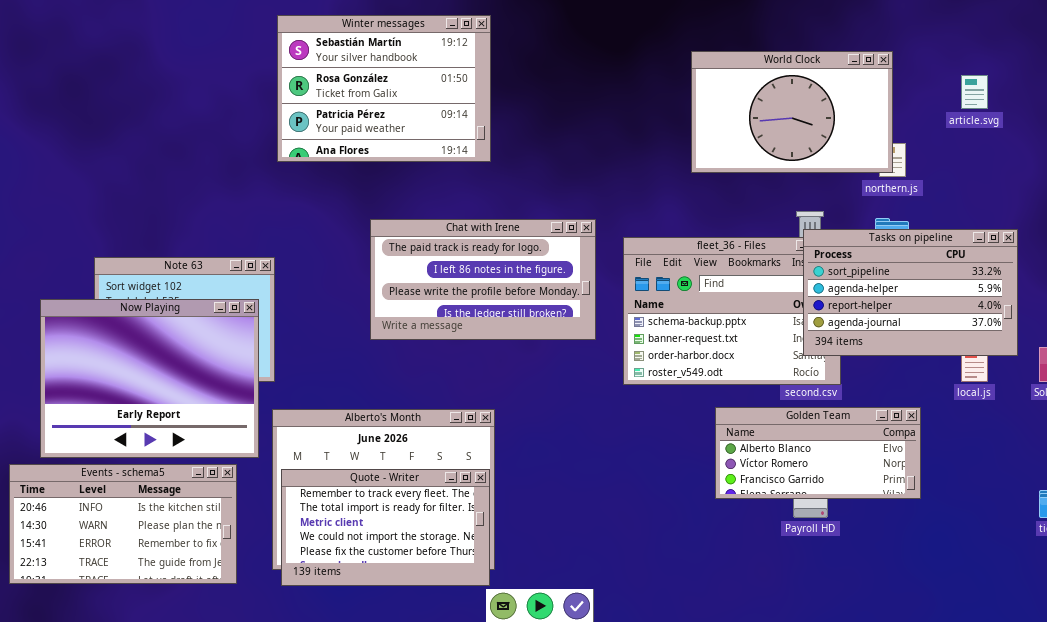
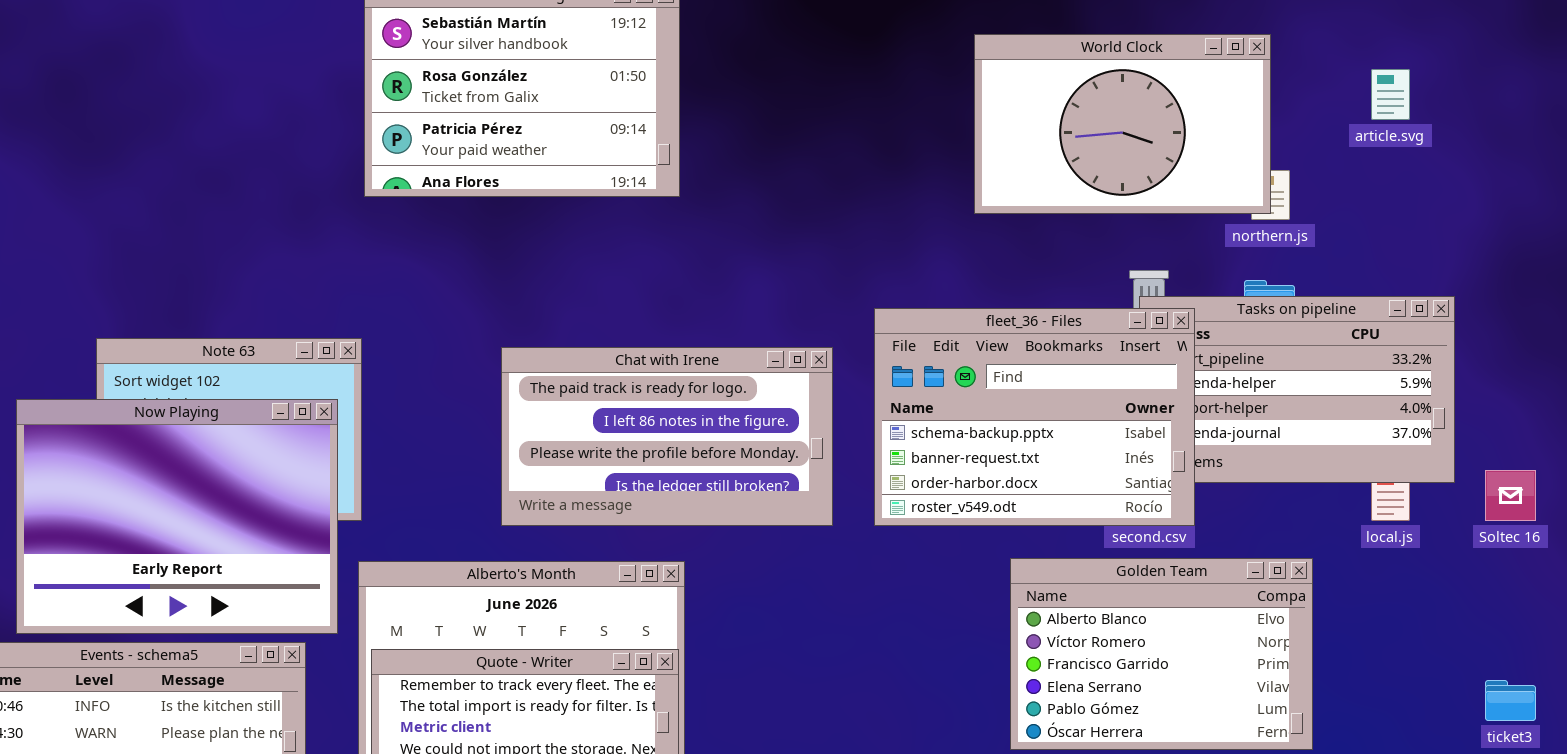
Chat with Irene: [370,219,596,340] -> [501,347,833,526], moved
fleet_36 - Files: [623,237,841,385] -> [874,308,1195,526], raised
Golden Team: [715,407,921,499] -> [1010,558,1313,750], resized

